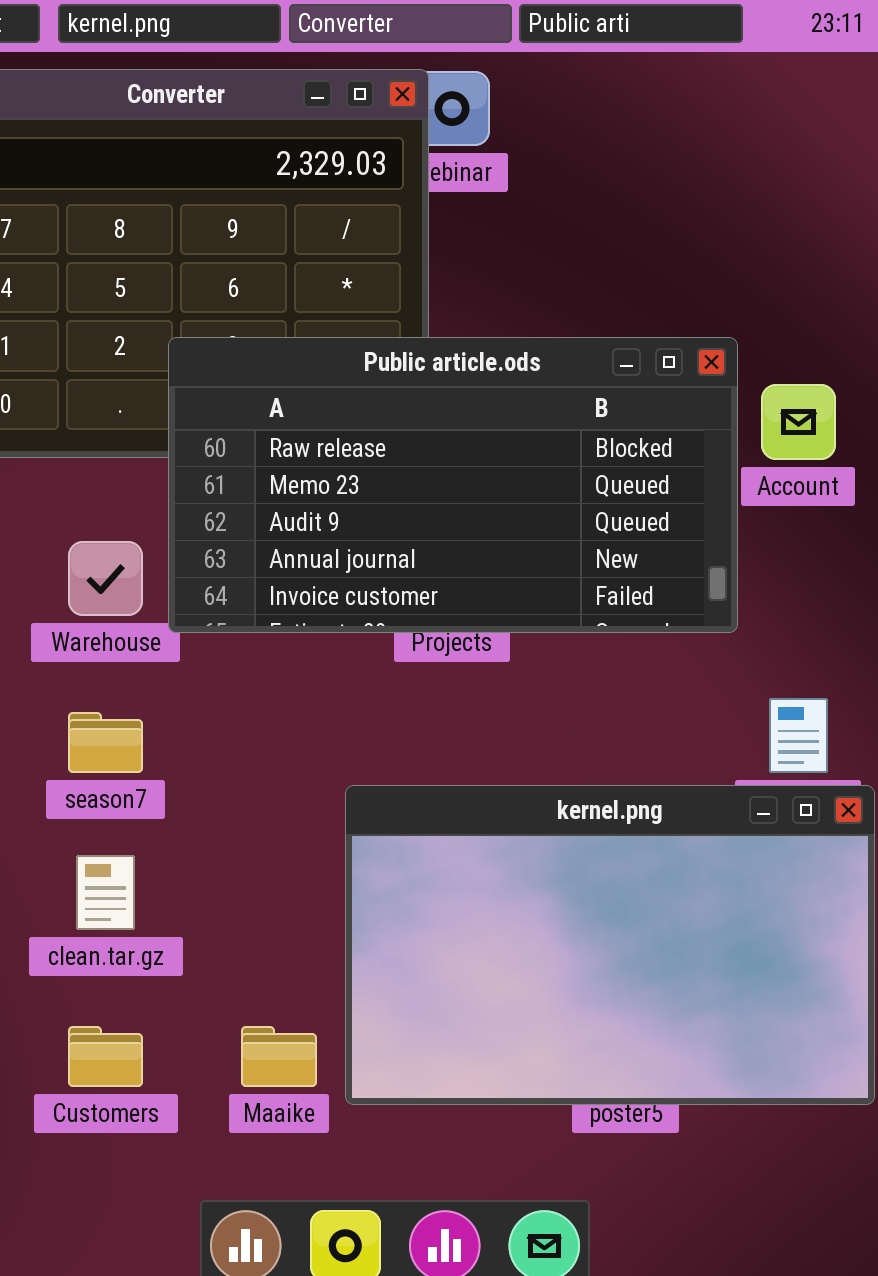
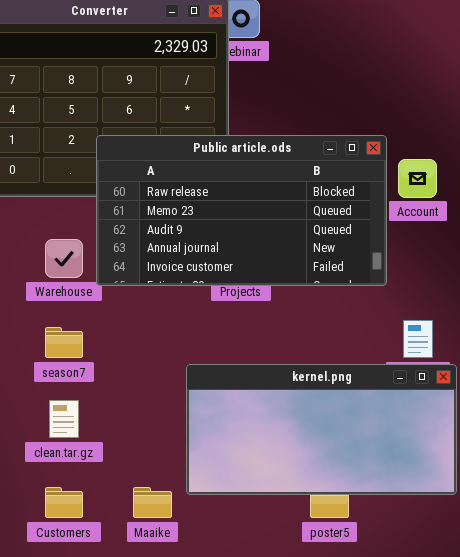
kernel.png: [345,785,875,1105] -> [186,364,457,495], resized

